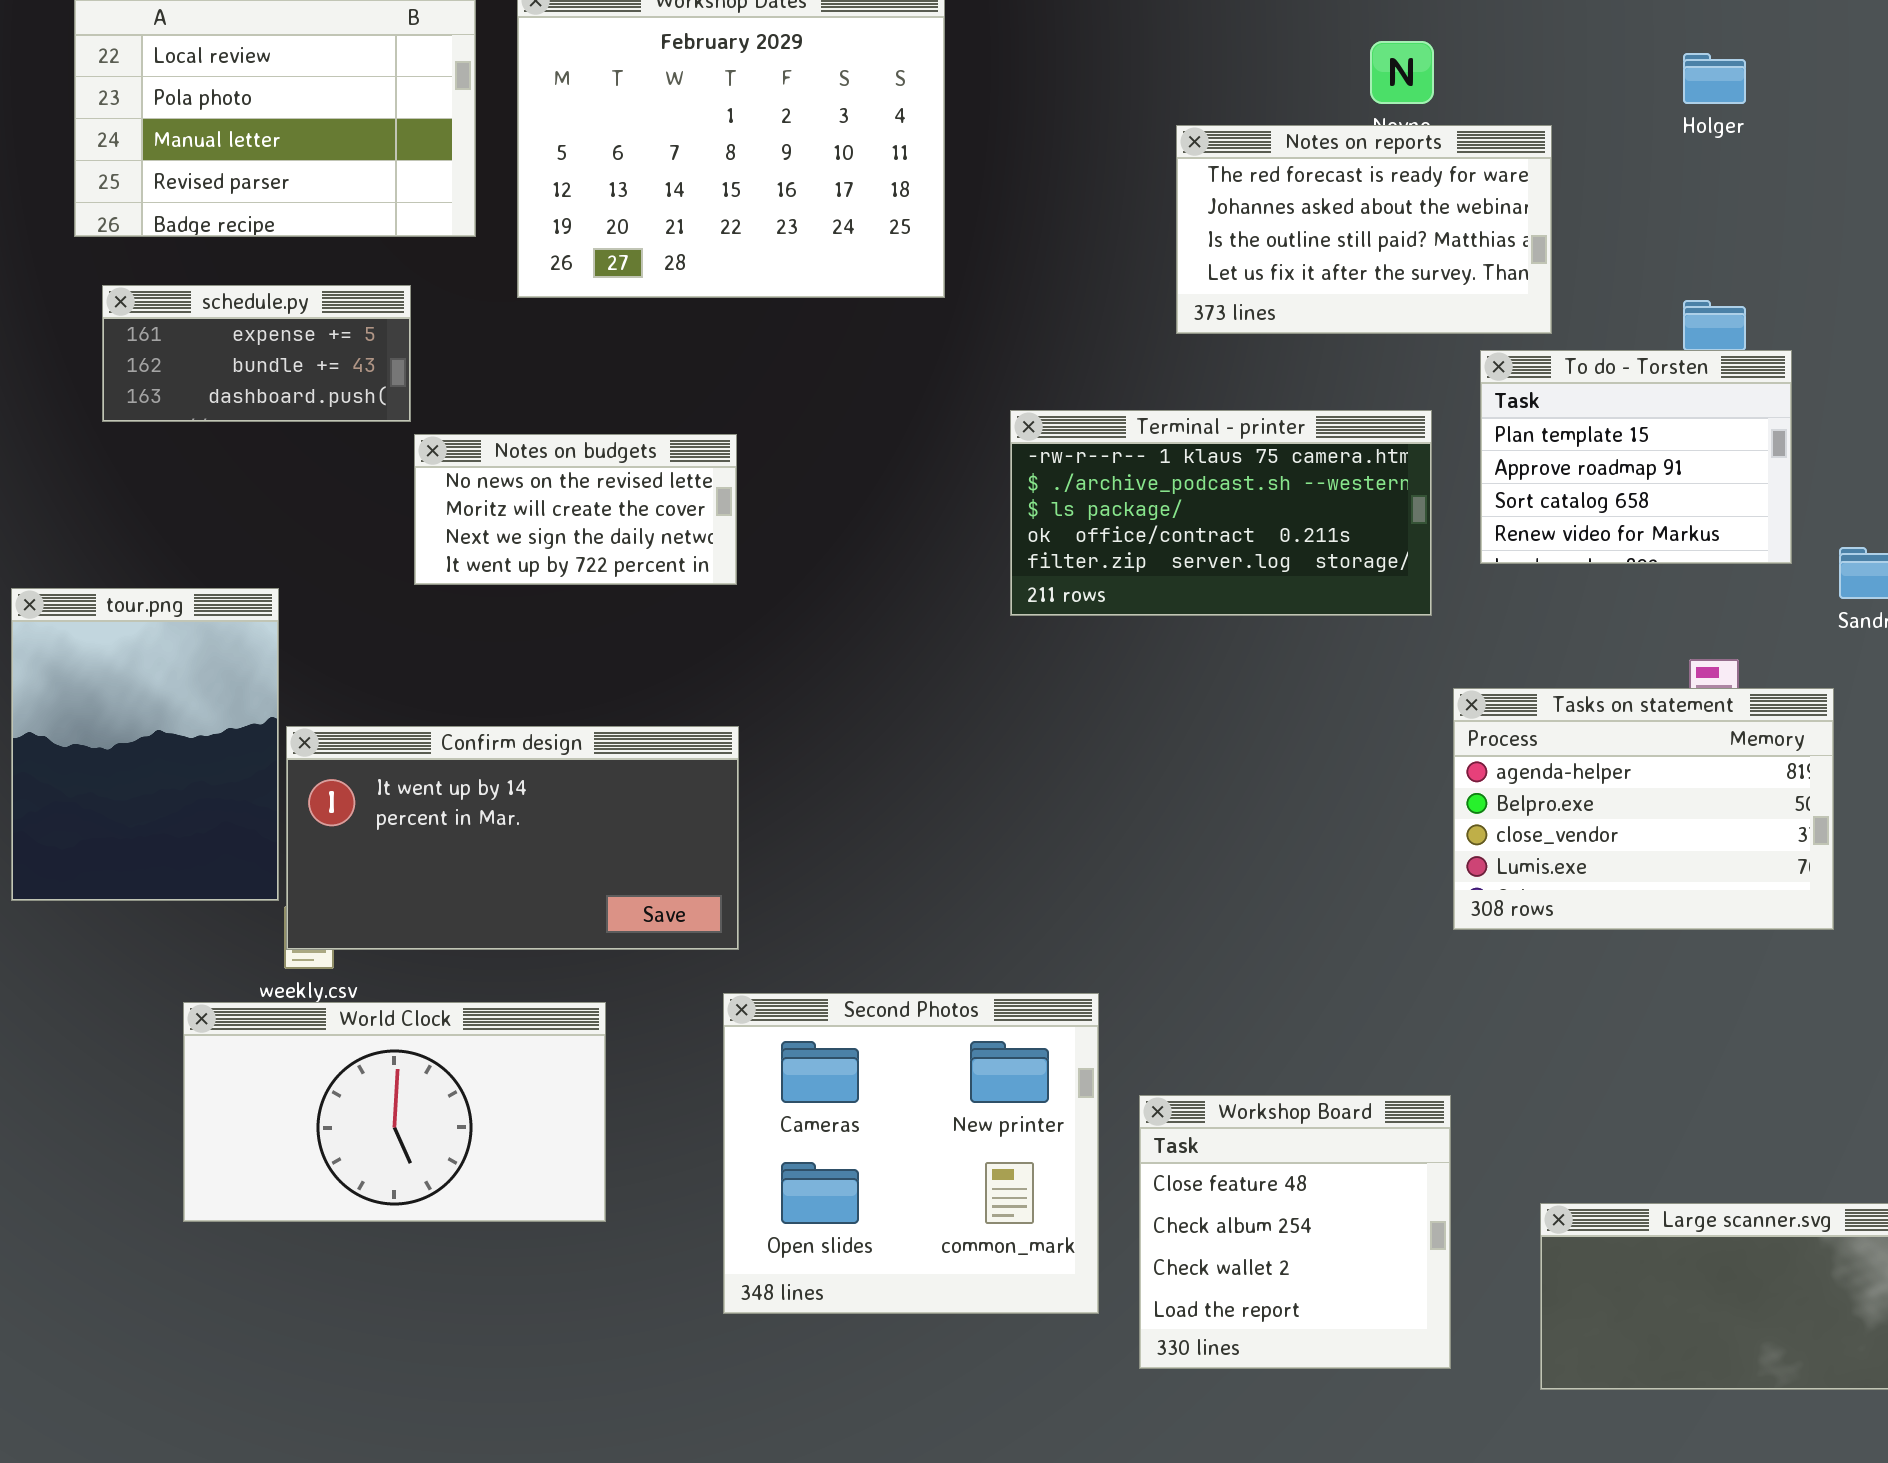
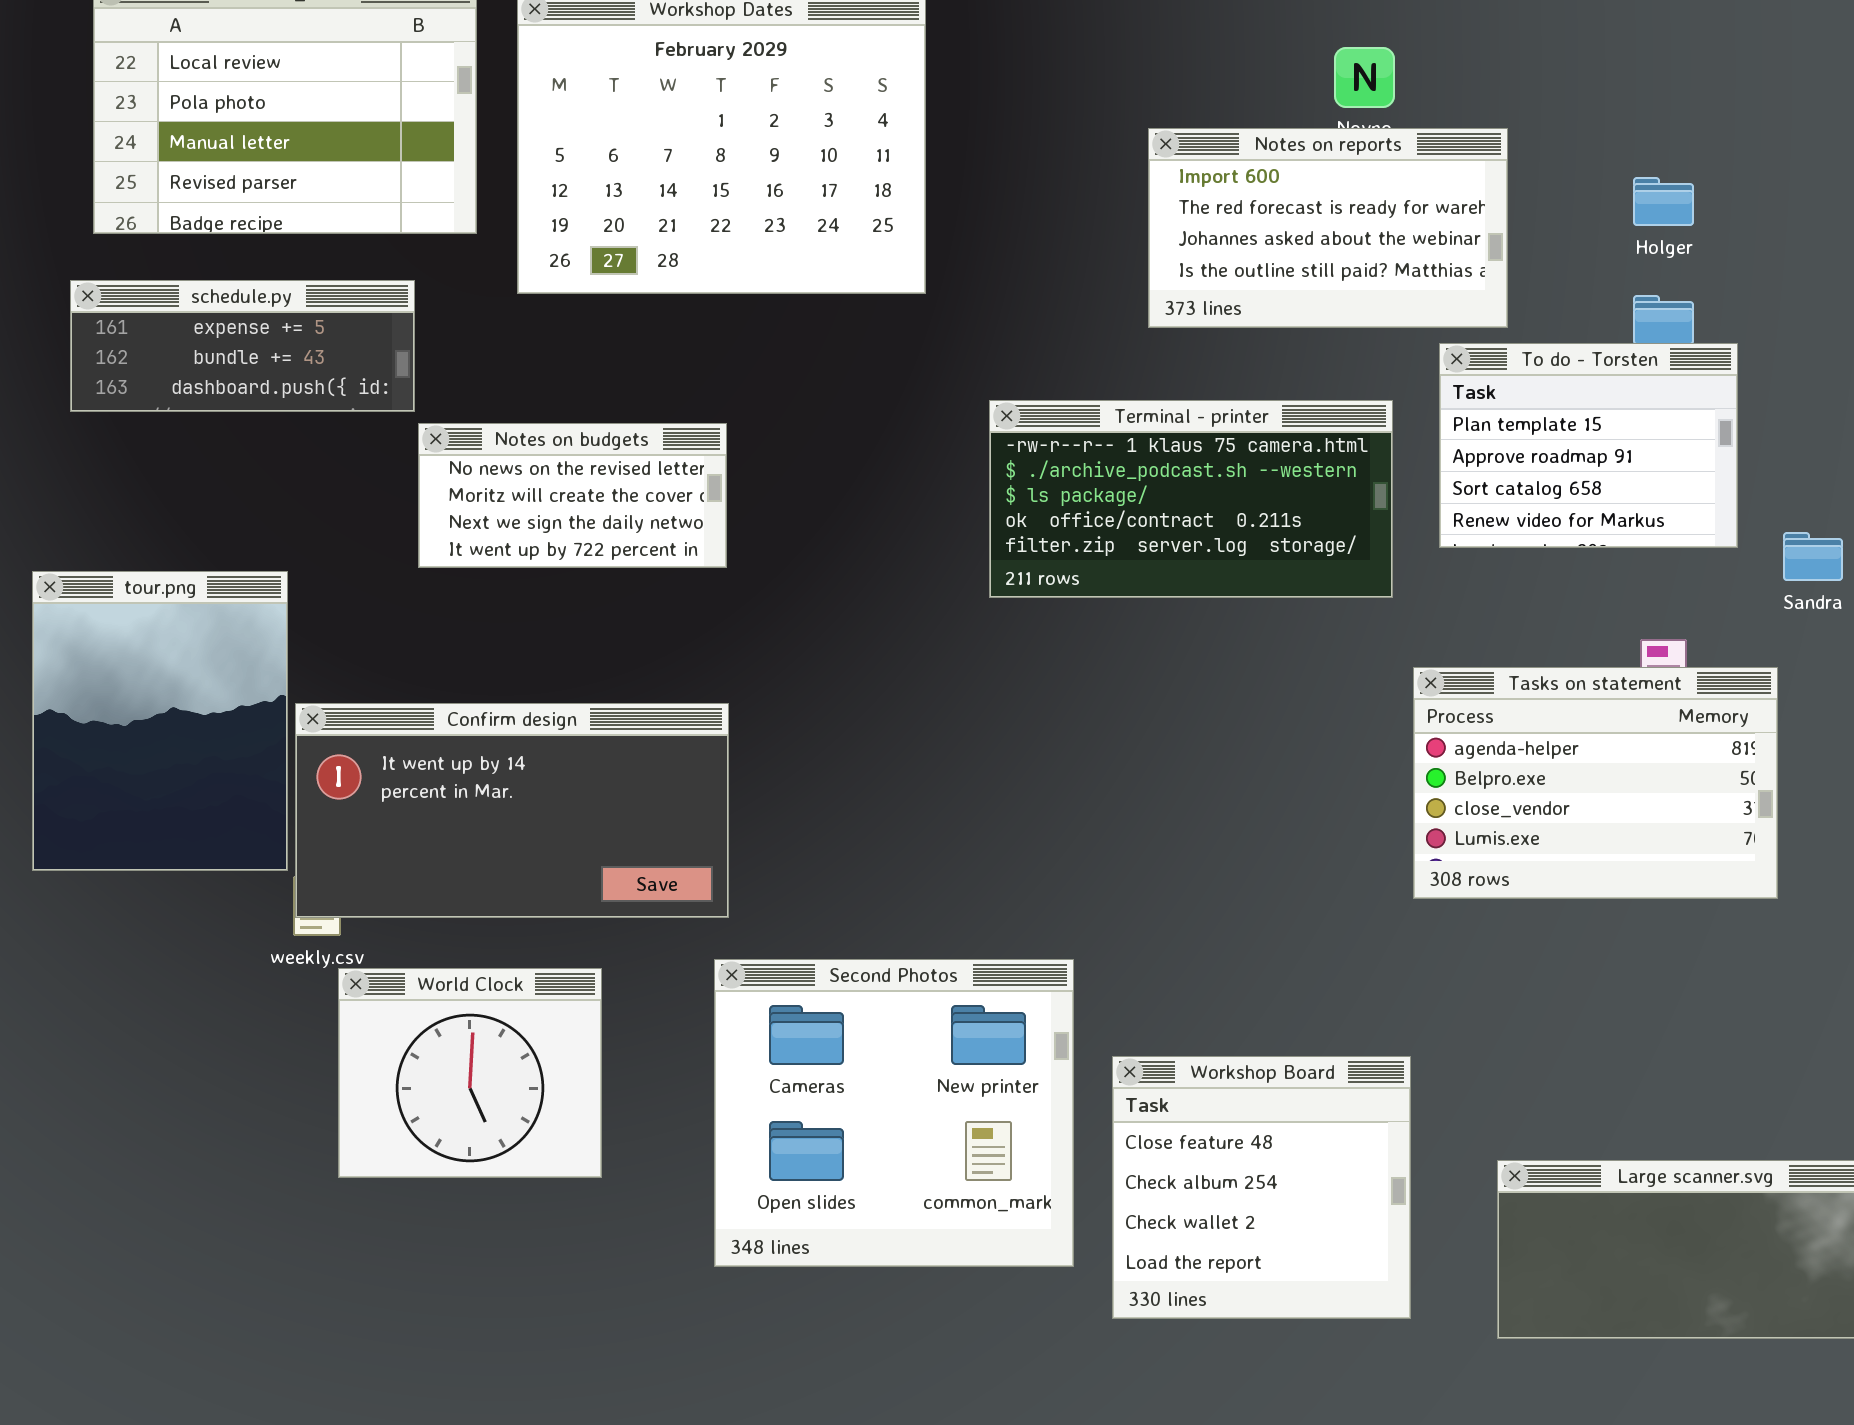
Holger: [1683,53,1746,104] -> [1633,177,1694,226], moved
Notes on reports: [1176,125,1552,334] -> [1148,128,1508,328], scrolled up 1 row
schedule.py: [102,285,411,422] -> [70,280,415,412], resized
World Clock: [183,1002,606,1222] -> [338,968,602,1178], resized

